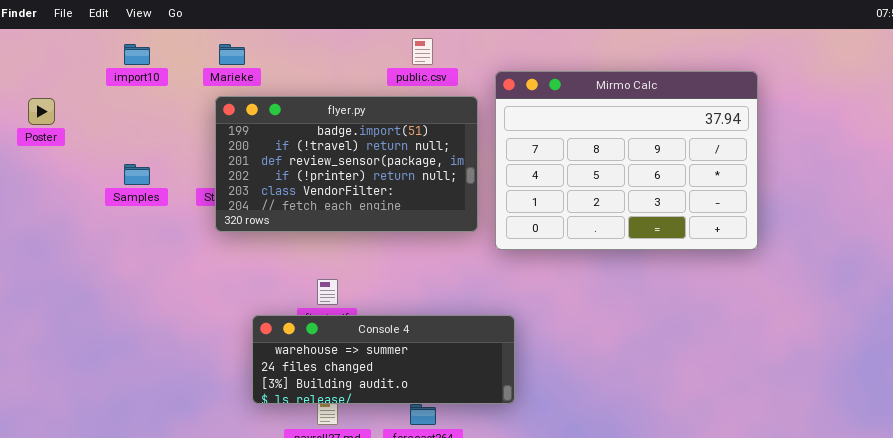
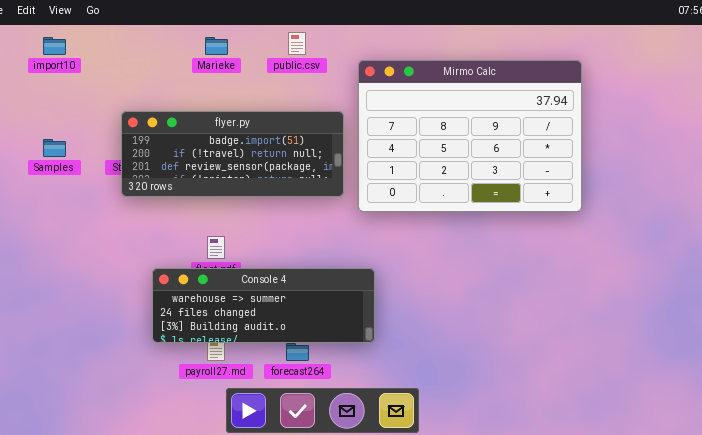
Marieke: [219,44,245,65] -> [205,37,228,55], moved
flyer.py: [215,96,478,232] -> [121,111,344,197], resized

